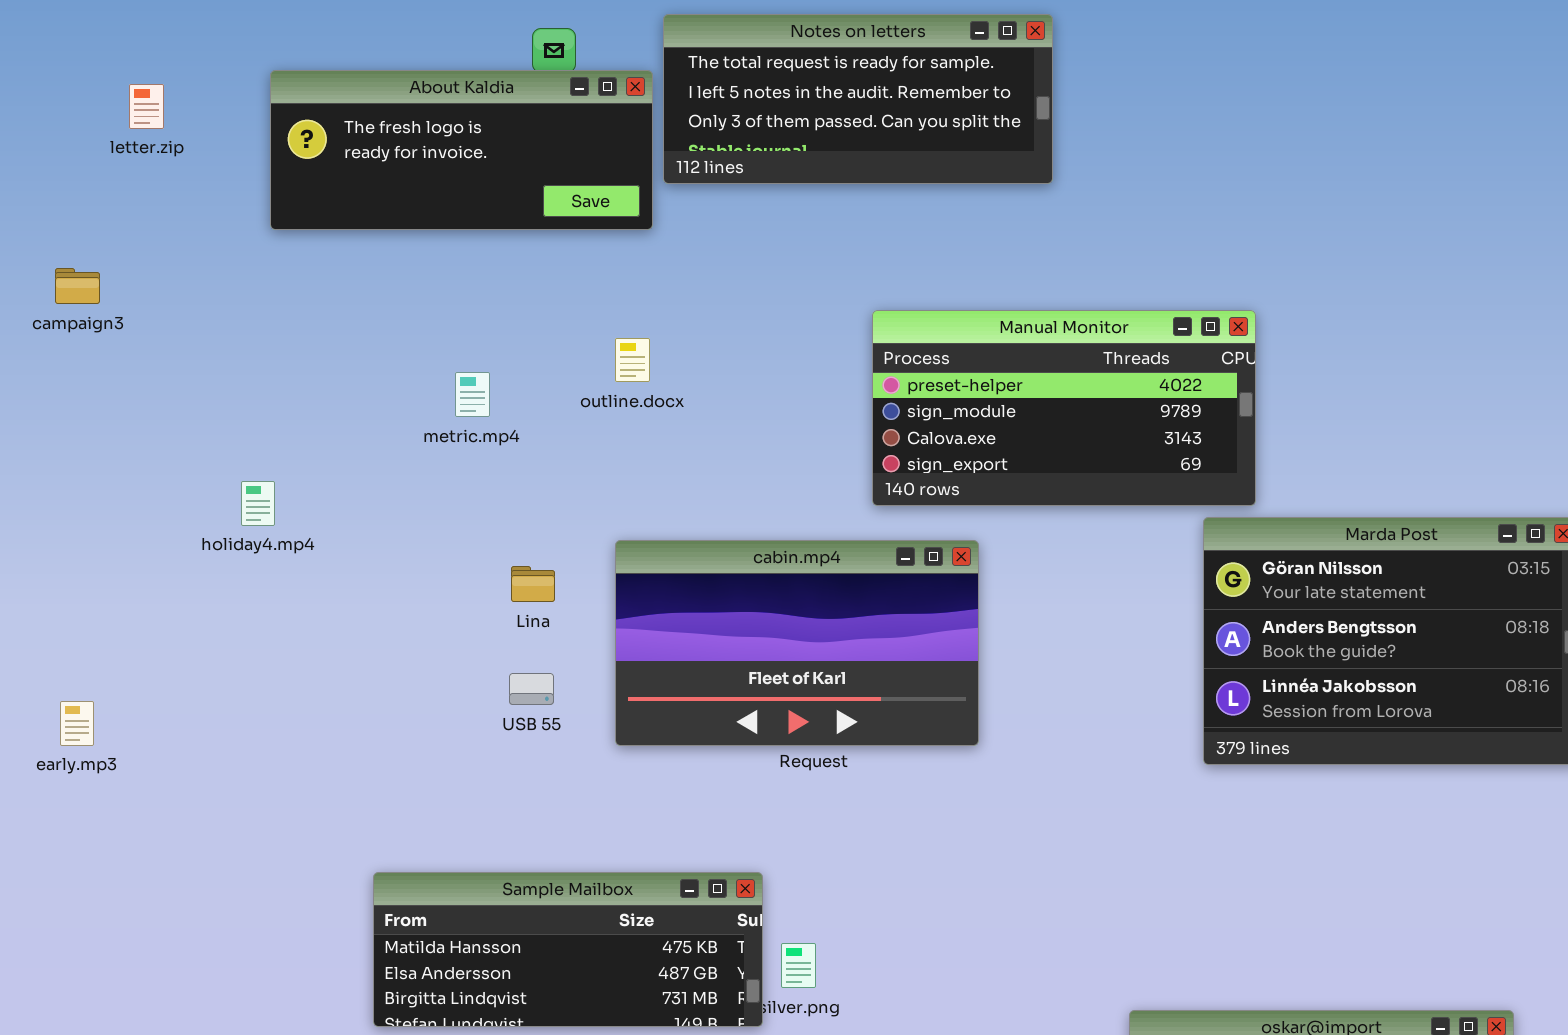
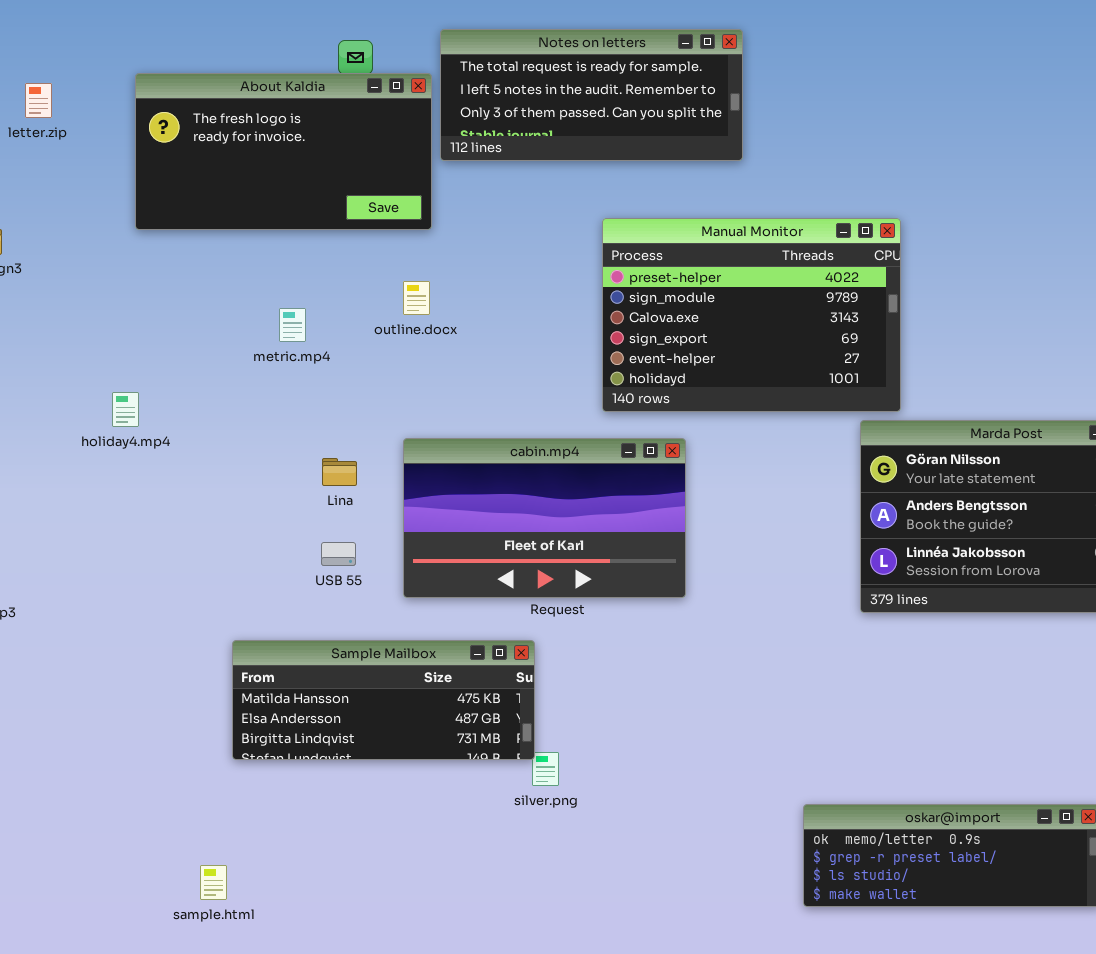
About Kaldia: [270,70,653,230] -> [135,73,432,230], resized
Manual Monitor: [872,310,1256,506] -> [602,218,901,412], resized
Sample Mailbox: [373,872,763,1027] -> [232,640,535,760], moved

